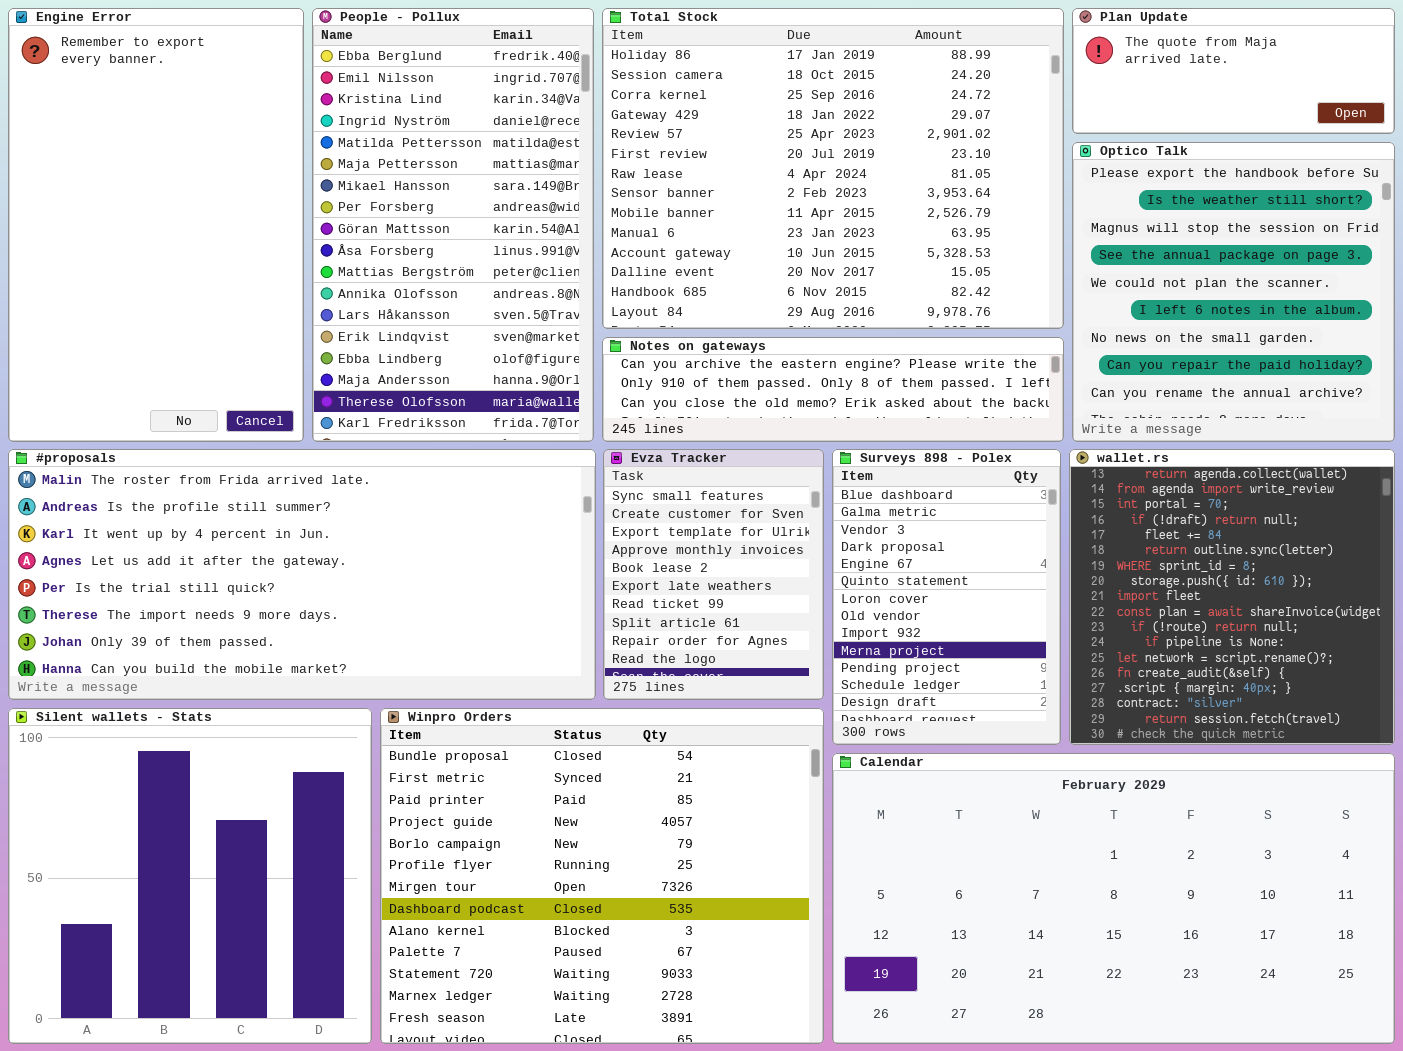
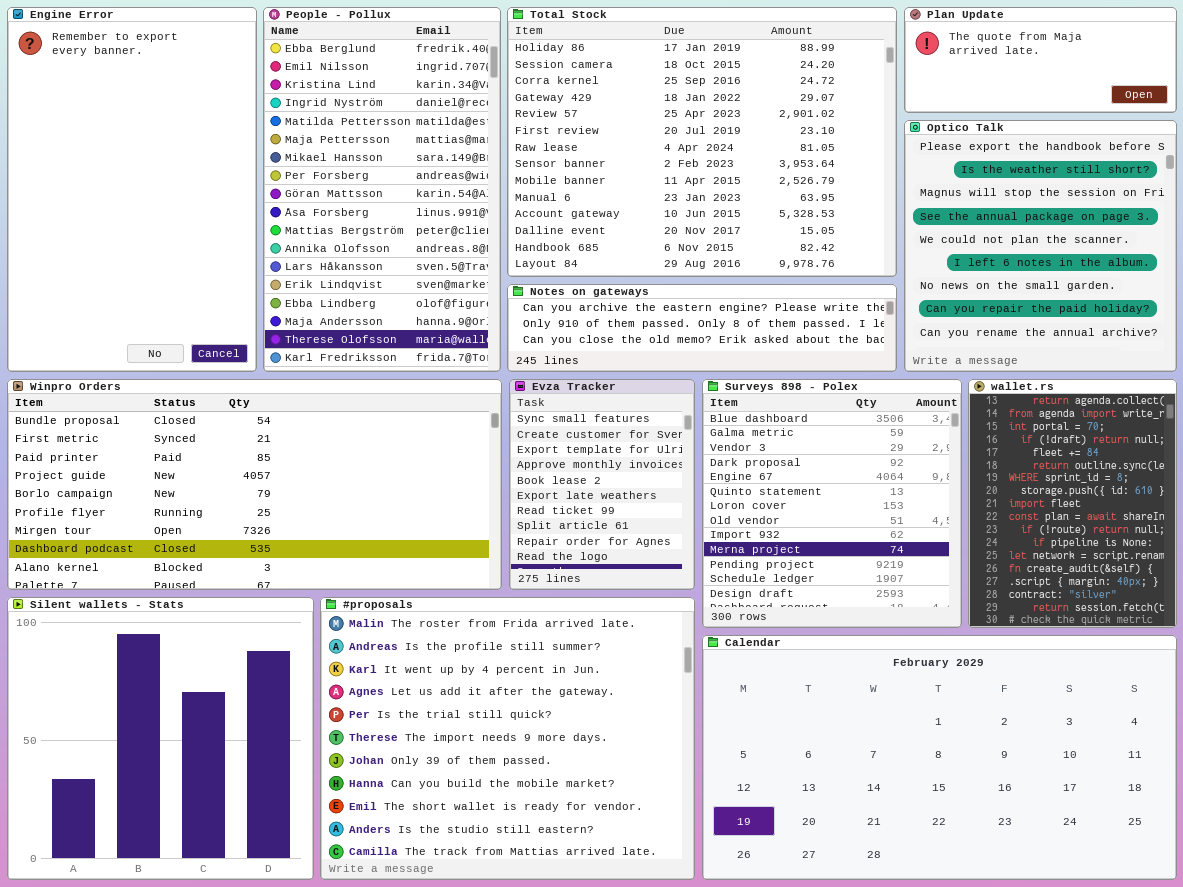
#proposals: [8,449,596,700] -> [320,597,695,880], moved, resized
Surveys 898 - Polex: [832,449,1061,745] -> [702,379,962,628], resized
wallet.rs: [1069,449,1395,745] -> [968,379,1177,628], resized
Winpro Orders: [380,708,824,1044] -> [7,379,502,590], moved, resized

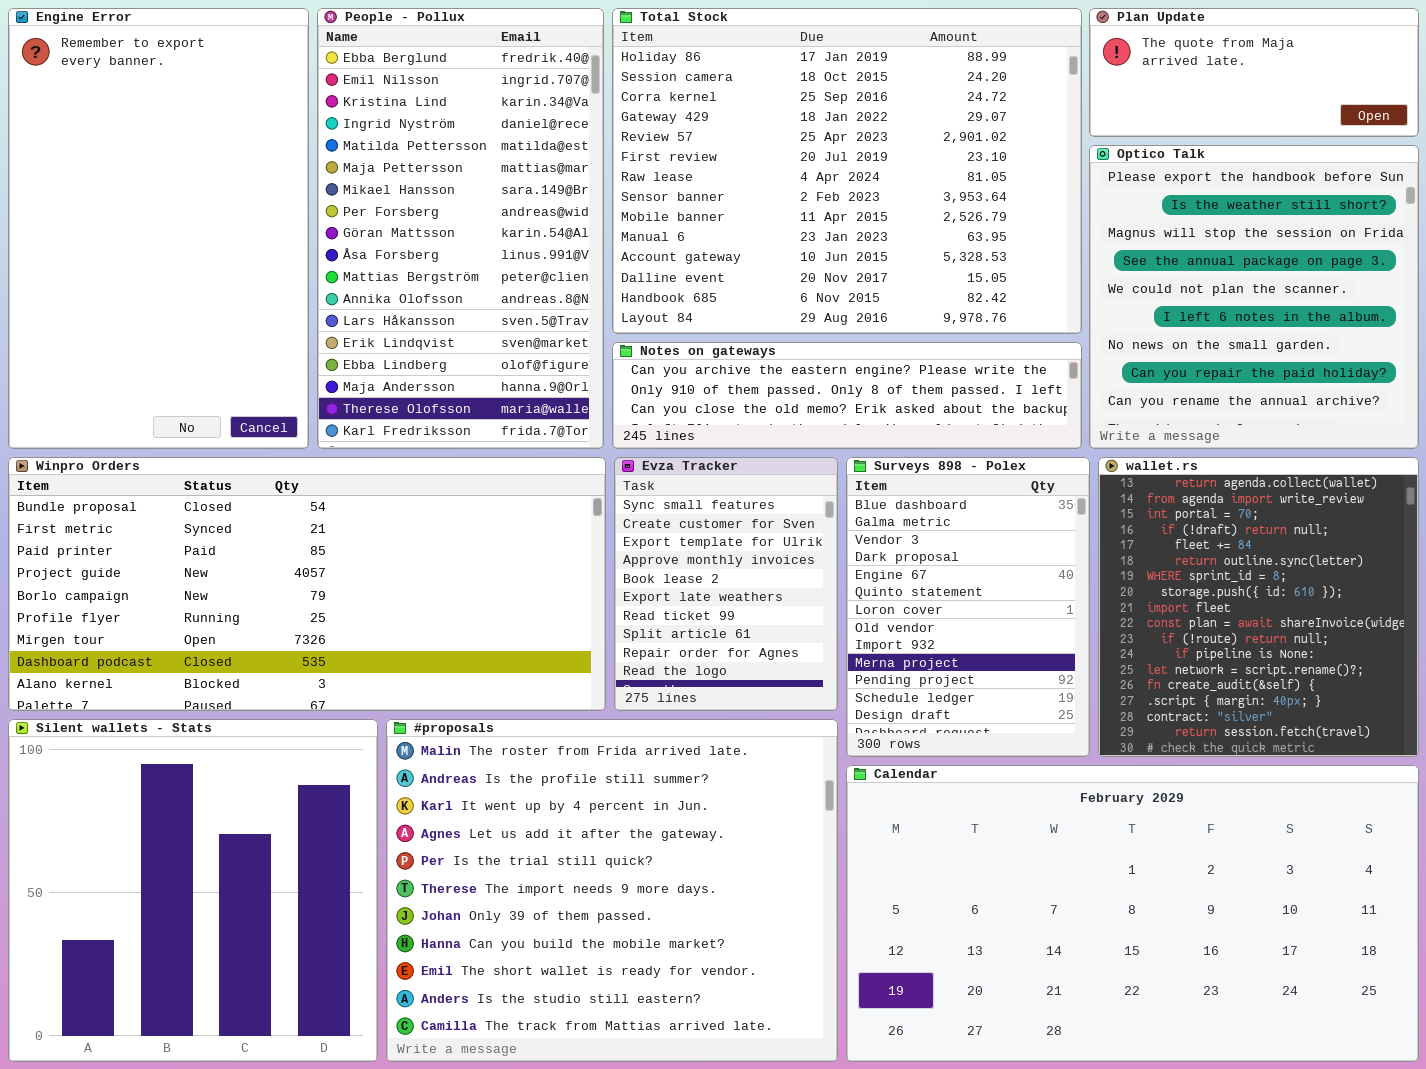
Surveys 898 - Polex: [702,379,962,628] -> [846,457,1090,757], resized
wallet.rs: [968,379,1177,628] -> [1098,457,1419,757], resized

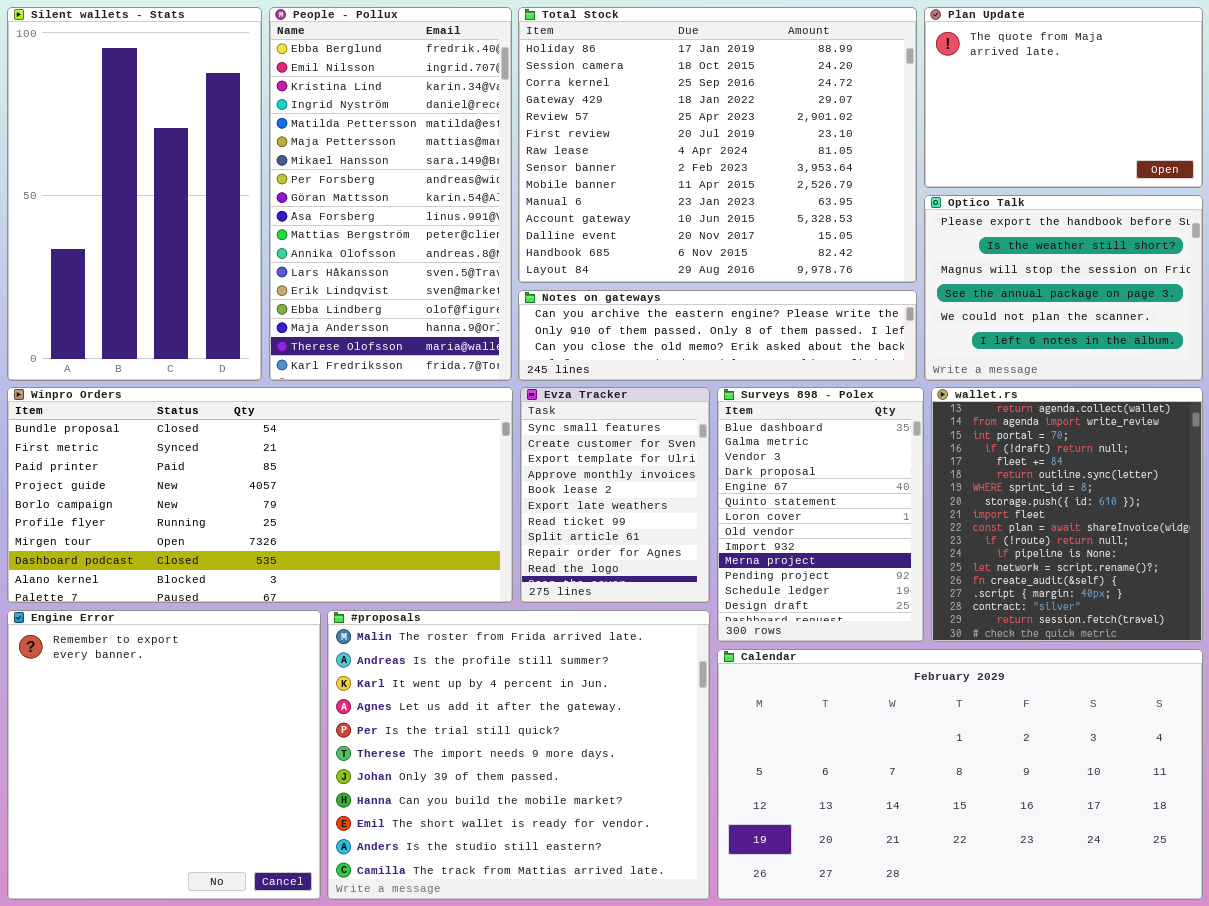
Engine Error: [8,8,309,449] -> [7,610,321,900], moved, resized
Plan Update: [1089,8,1419,137] -> [924,7,1203,188], resized
Optico Talk: [1089,145,1419,449] -> [924,195,1203,381], resized
Silent wallets - Stats: [8,719,378,1062] -> [7,7,262,381], moved, resized

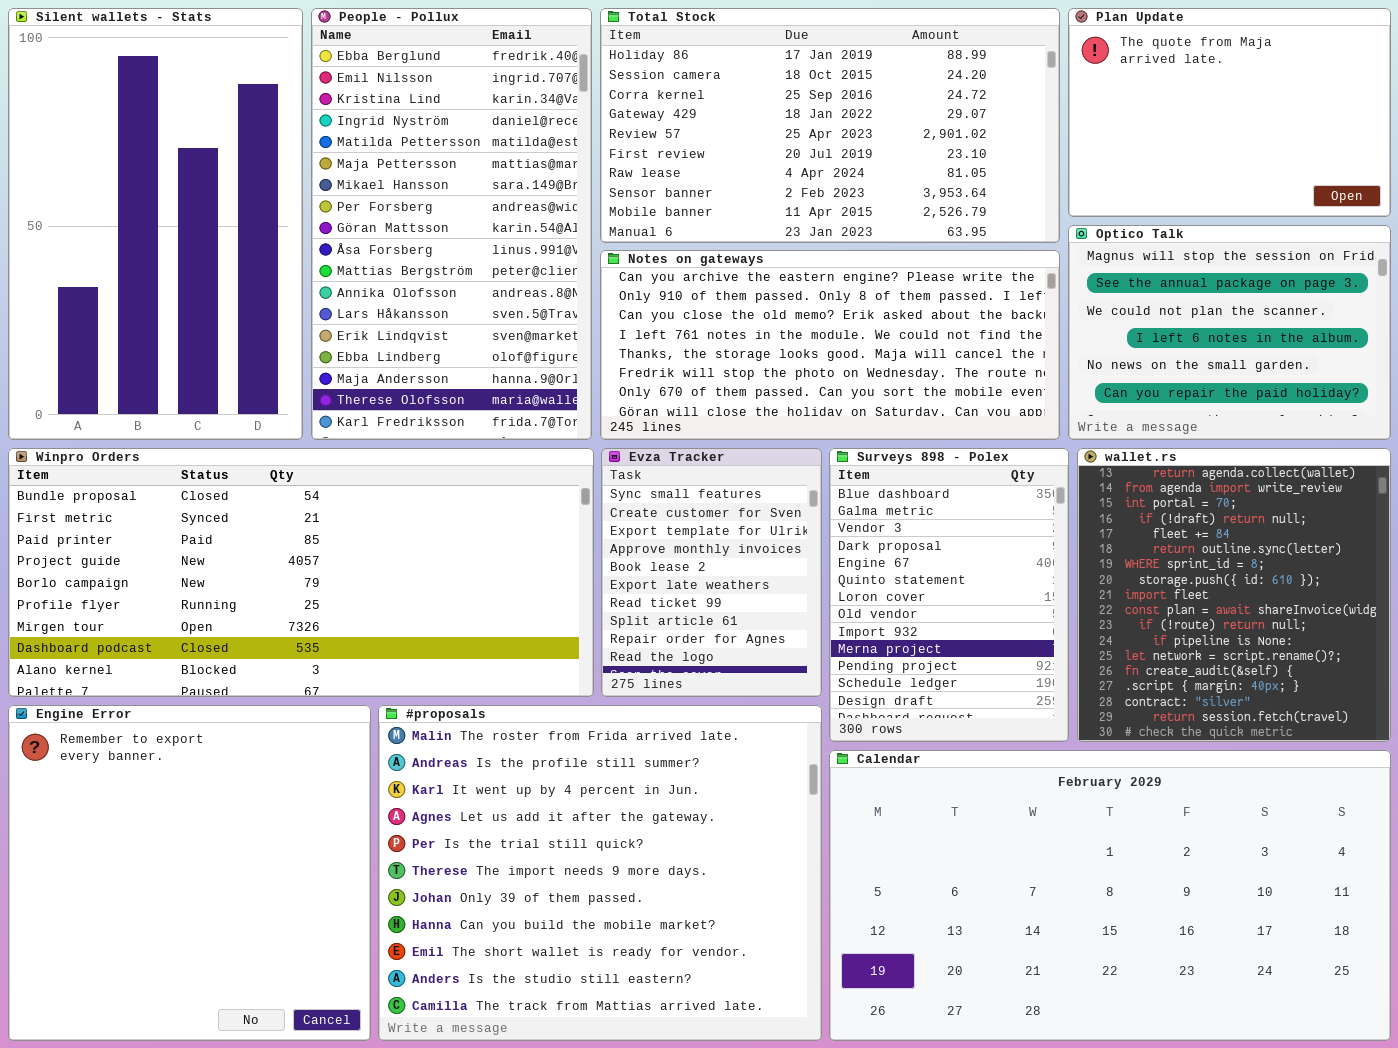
Total Stock: [518,7,917,283] -> [600,8,1060,243], resized
Optico Talk: [924,195,1203,381] -> [1068,225,1391,440], scrolled down 2 rows
Notes on gateways: [518,290,917,381] -> [600,250,1060,440], resized

